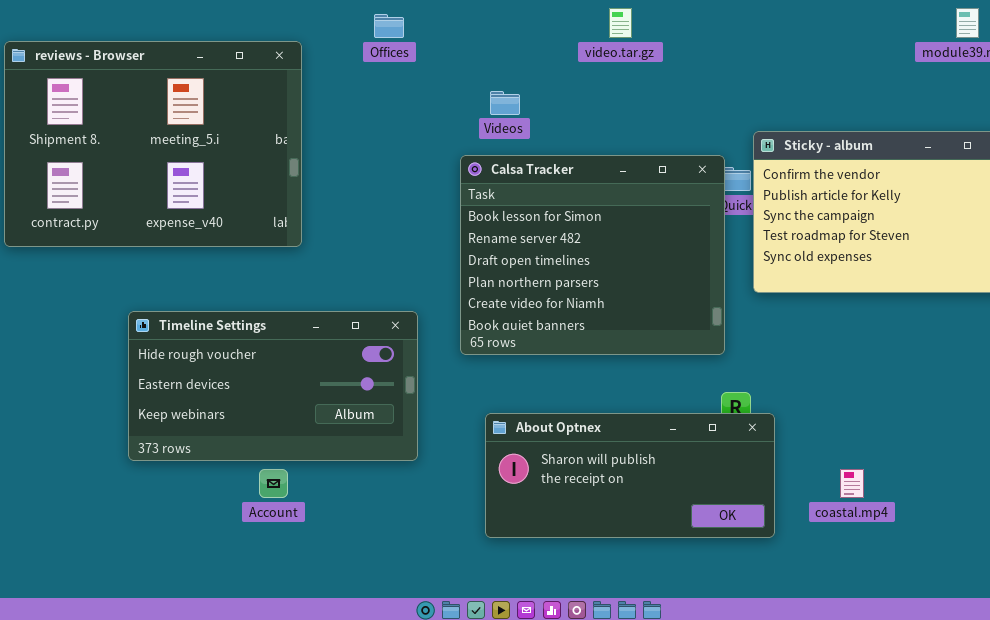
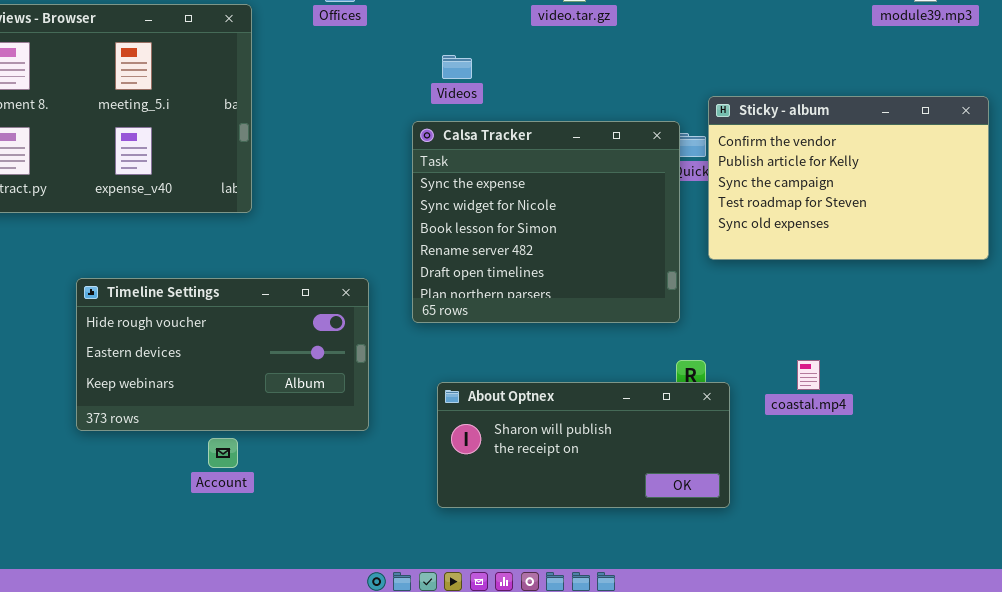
Calsa Tracker: [460,155,725,355] -> [412,121,680,323], scrolled up 2 rows
coastal.mp4: [840,469,864,498] -> [797,360,820,390], moved

